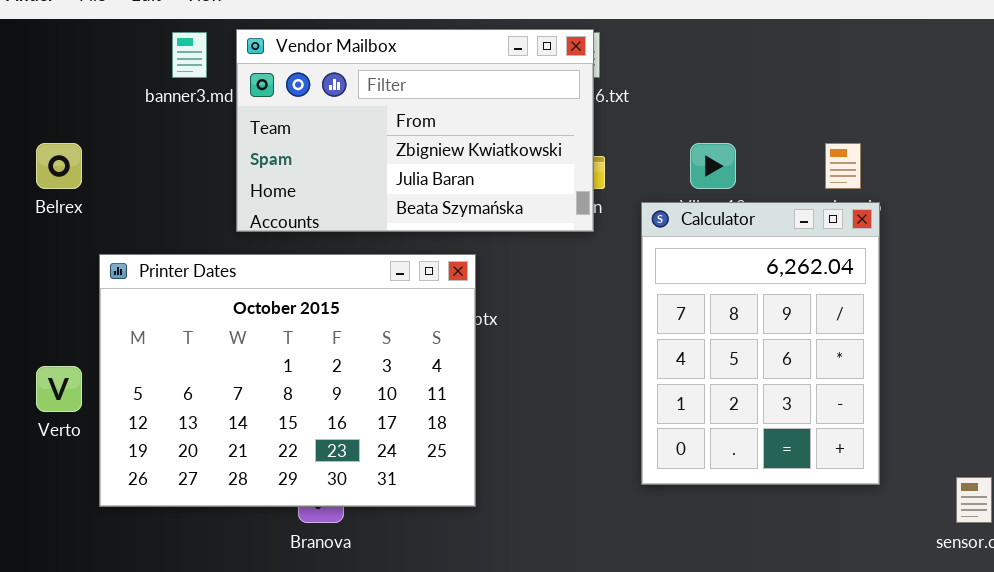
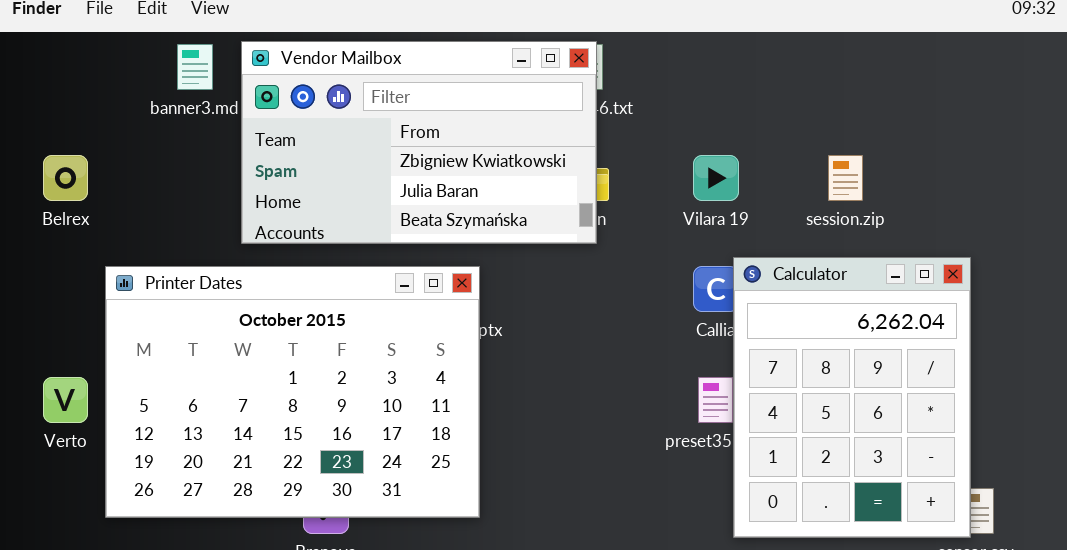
Calculator: [641,202,880,485] -> [733,257,971,538], moved

